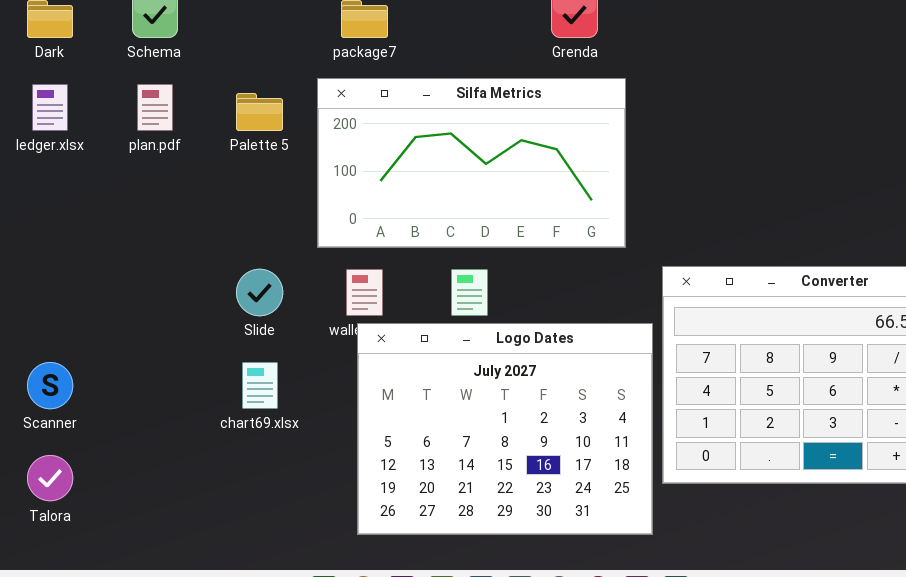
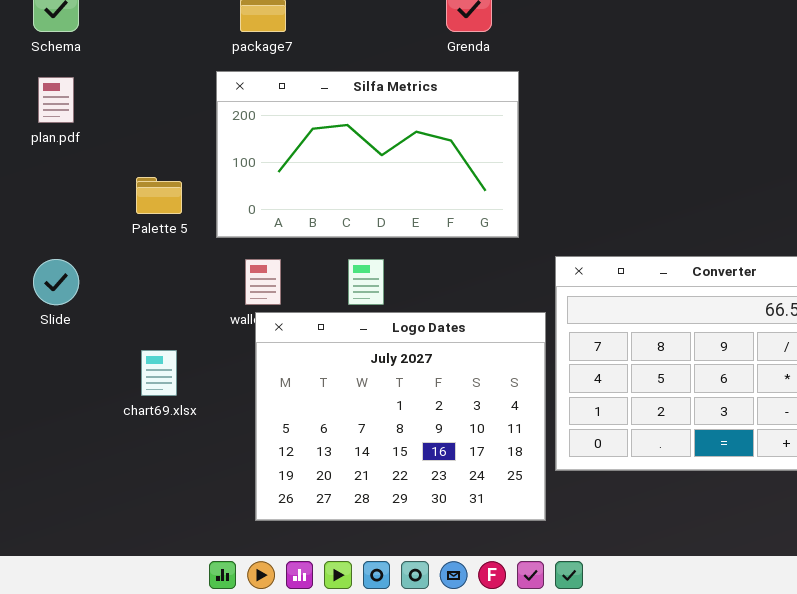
Palette 5: [236,93,283,131] -> [136,177,182,214], moved
Slide: [236,269,283,316] -> [33,259,79,305], moved

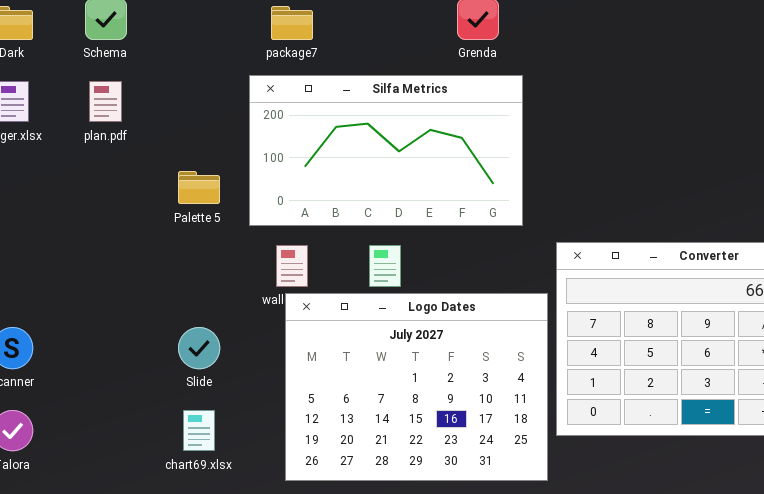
Slide: [33,259,79,305] -> [178,327,220,369], moved
chart69.xlsx: [141,350,177,396] -> [183,410,215,451], moved

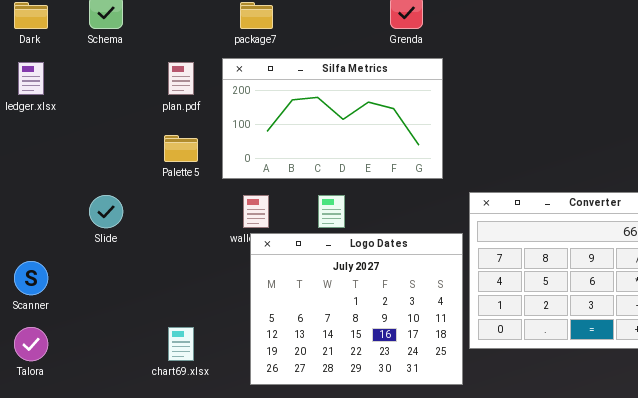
plan.pdf: [89,81,122,122] -> [168,62,194,95], moved
Slide: [178,327,220,369] -> [89,195,123,228], moved

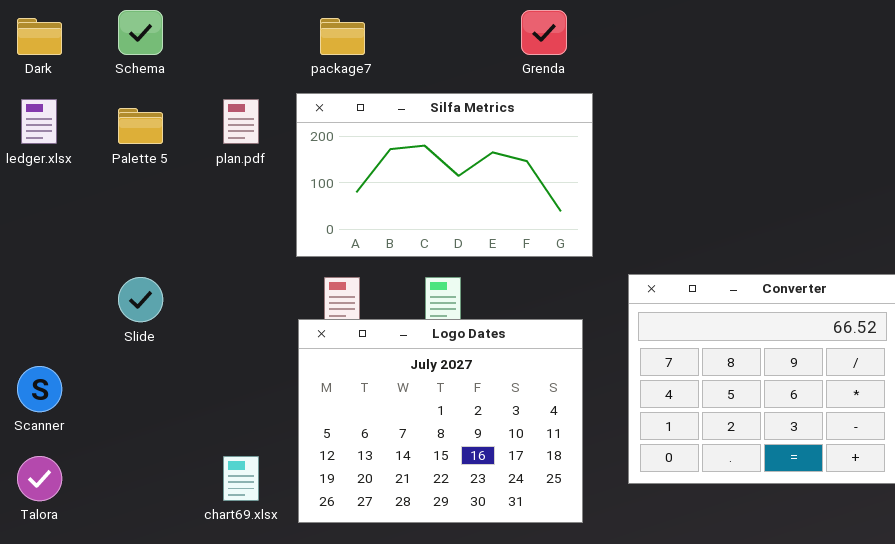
Palette 5: [164,135,198,162] -> [118,108,163,144], moved
Logo Dates: [250,233,463,385] -> [298,319,583,523], moved

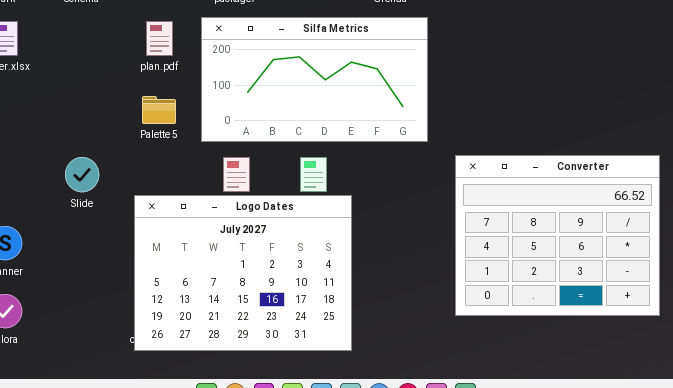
Palette 5: [118,108,163,144] -> [142,96,176,124], moved
Logo Dates: [298,319,583,523] -> [134,195,352,351], moved

